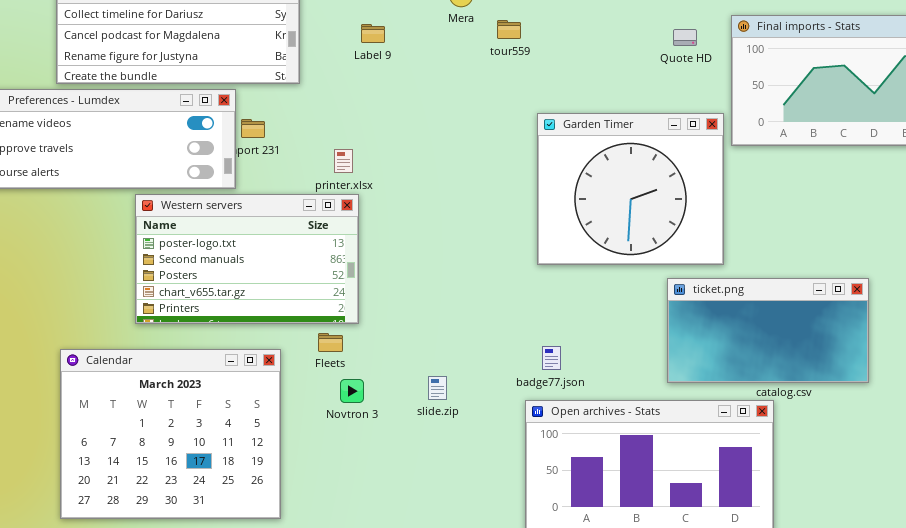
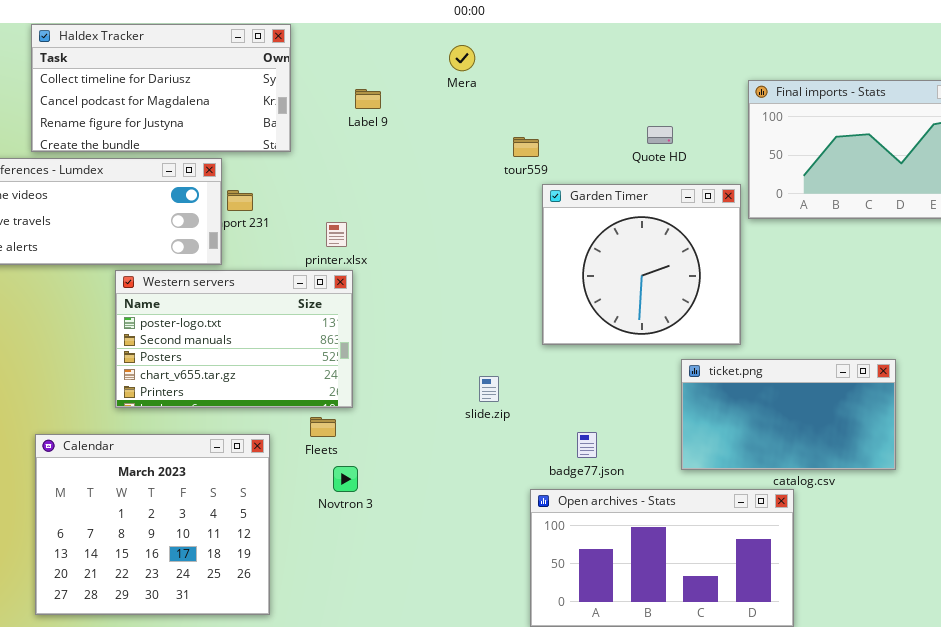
tour559: [497,20,521,39] -> [513,137,539,157], moved
Quote HD: [673,29,697,46] -> [647,126,673,144], moved
badge77.json: [542,346,561,370] -> [577,432,597,458], moved
slide.zip: [428,376,447,400] -> [479,376,499,402], moved

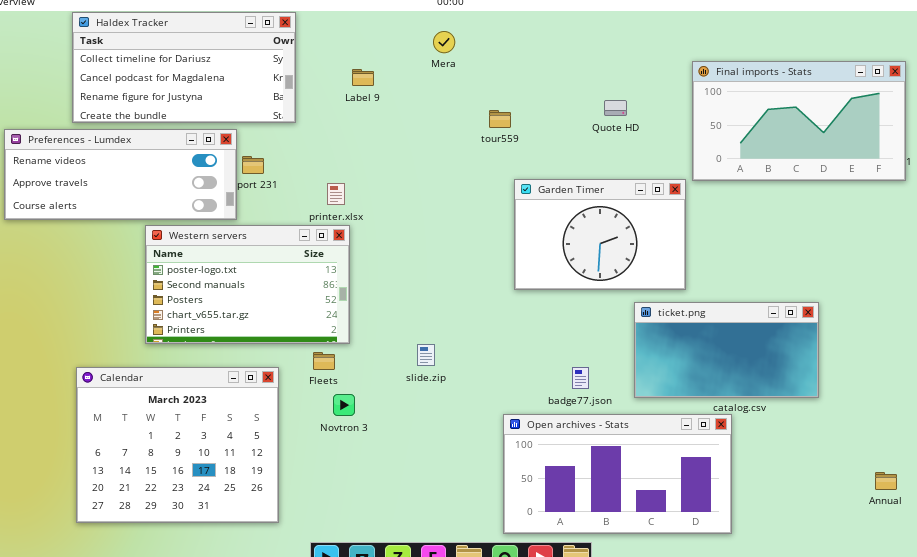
Garden Timer: [542,184,741,345] -> [514,179,686,290], resized
slide.zip: [479,376,499,402] -> [417,344,435,366], moved
badge77.json: [577,432,597,458] -> [572,367,589,389], moved

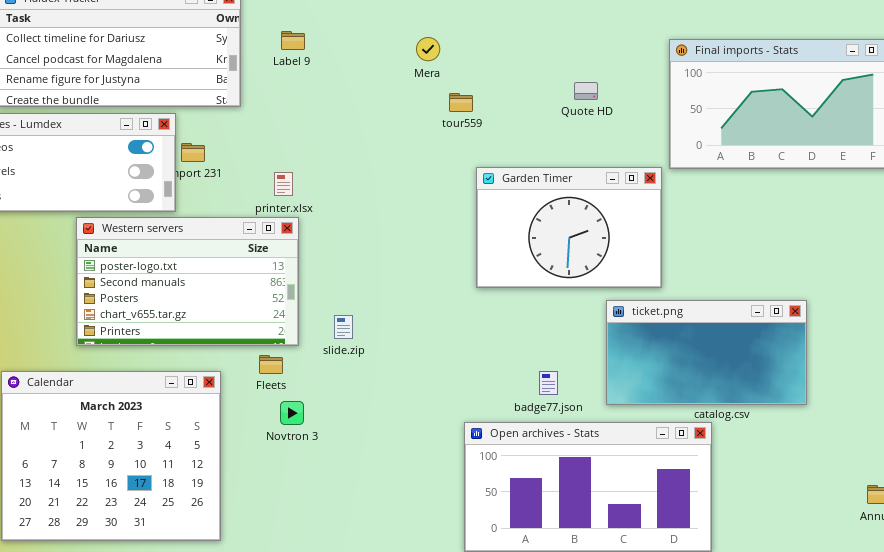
Mera: [433,31,455,53] -> [416,37,440,61], moved
Label 9: [352,69,374,86] -> [281,31,305,50], moved
slide.zip: [417,344,435,366] -> [334,315,353,339], moved

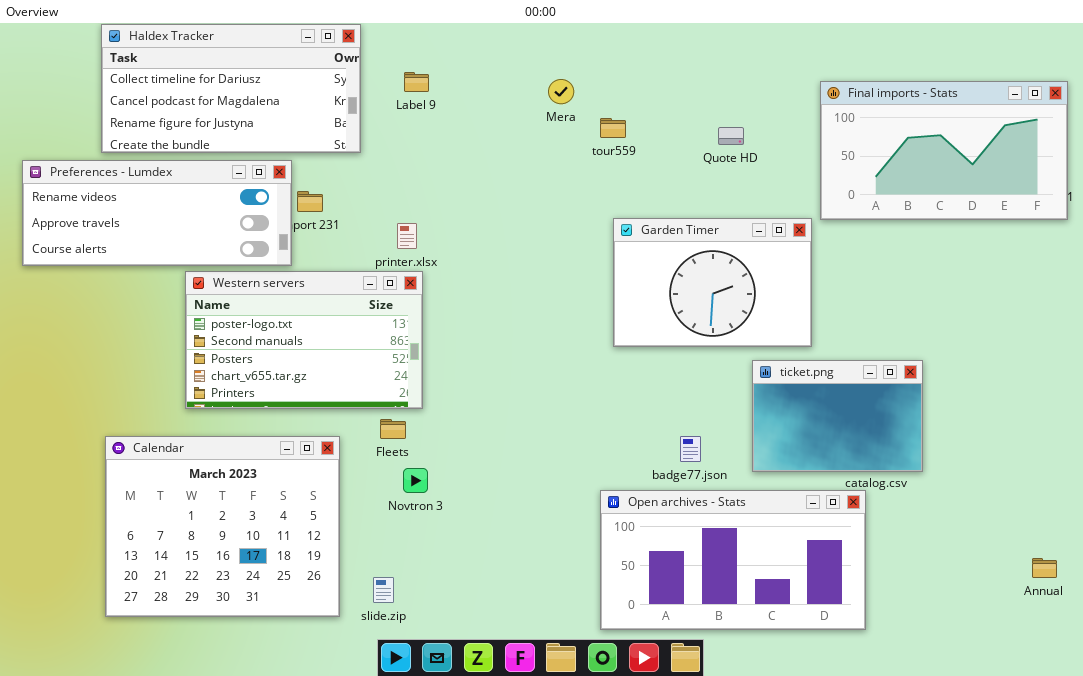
tour559: [449,93,473,112] -> [600,118,626,138], moved
ticket.png: [606,300,807,405] -> [752,360,923,472], resized
slide.zip: [334,315,353,339] -> [373,577,394,603], moved

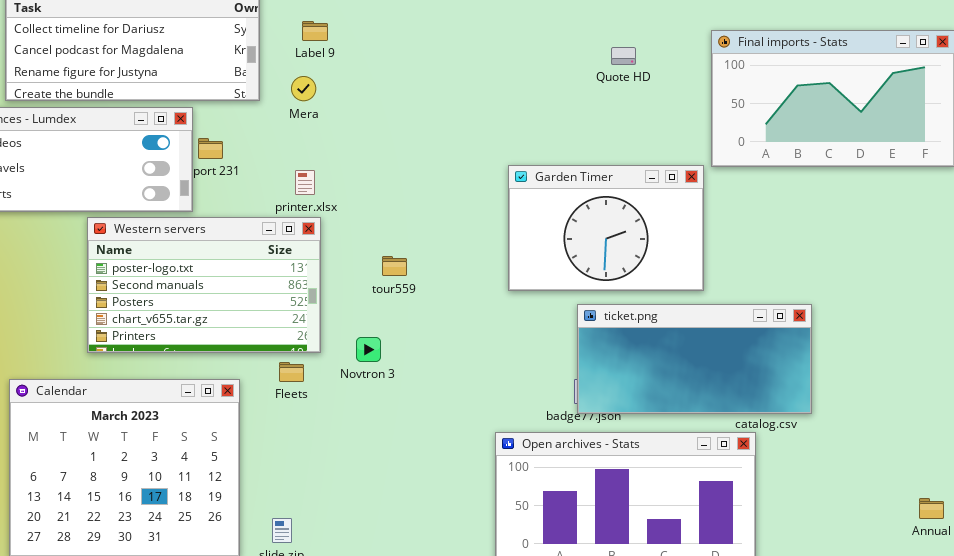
Mera: [548,79,574,104] -> [291,76,316,101], moved
tour559: [600,118,626,138] -> [382,256,407,276], moved
Quote HD: [718,127,744,145] -> [611,47,636,65], moved
ticket.png: [752,360,923,472] -> [577,304,812,414], resized
Novtron 3: [403,468,428,493] -> [356,337,381,362], moved

